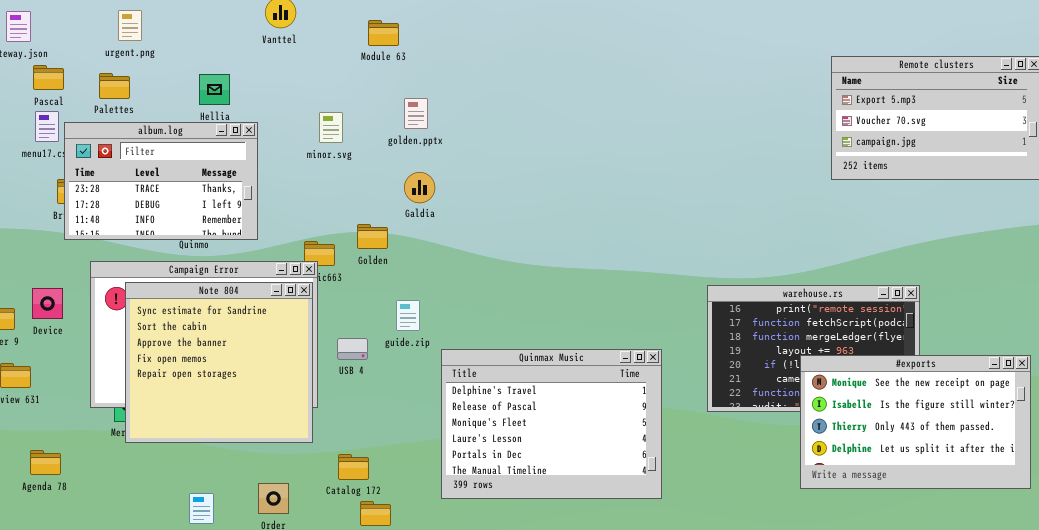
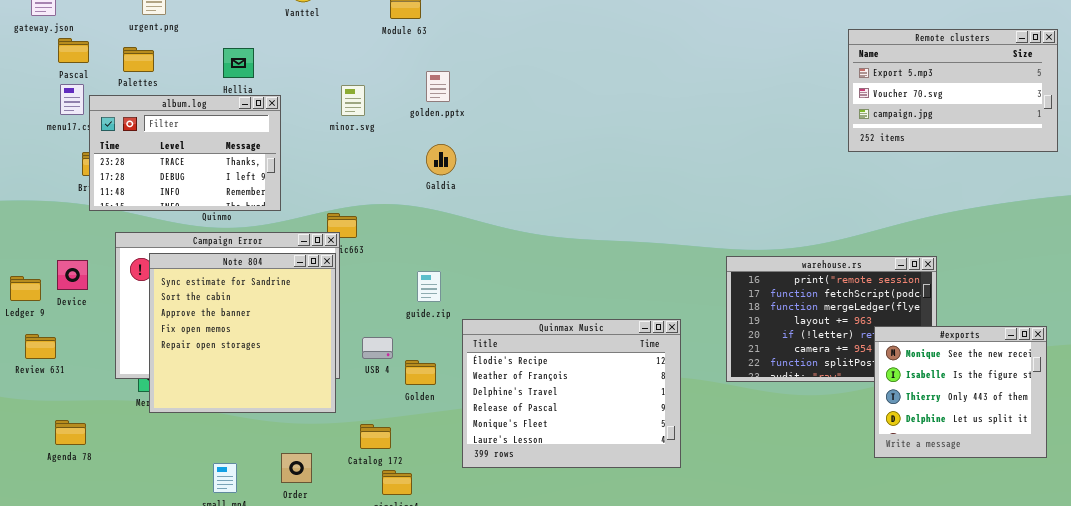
Golden: [357,224,388,249] -> [405,360,436,385], moved
USB 4: [337,338,368,360] -> [362,337,393,359], moved
Quinmax Music: [441,349,662,499] -> [462,319,681,468], scrolled up 2 rows
#exports: [800,355,1031,489] -> [874,326,1047,458], resized

